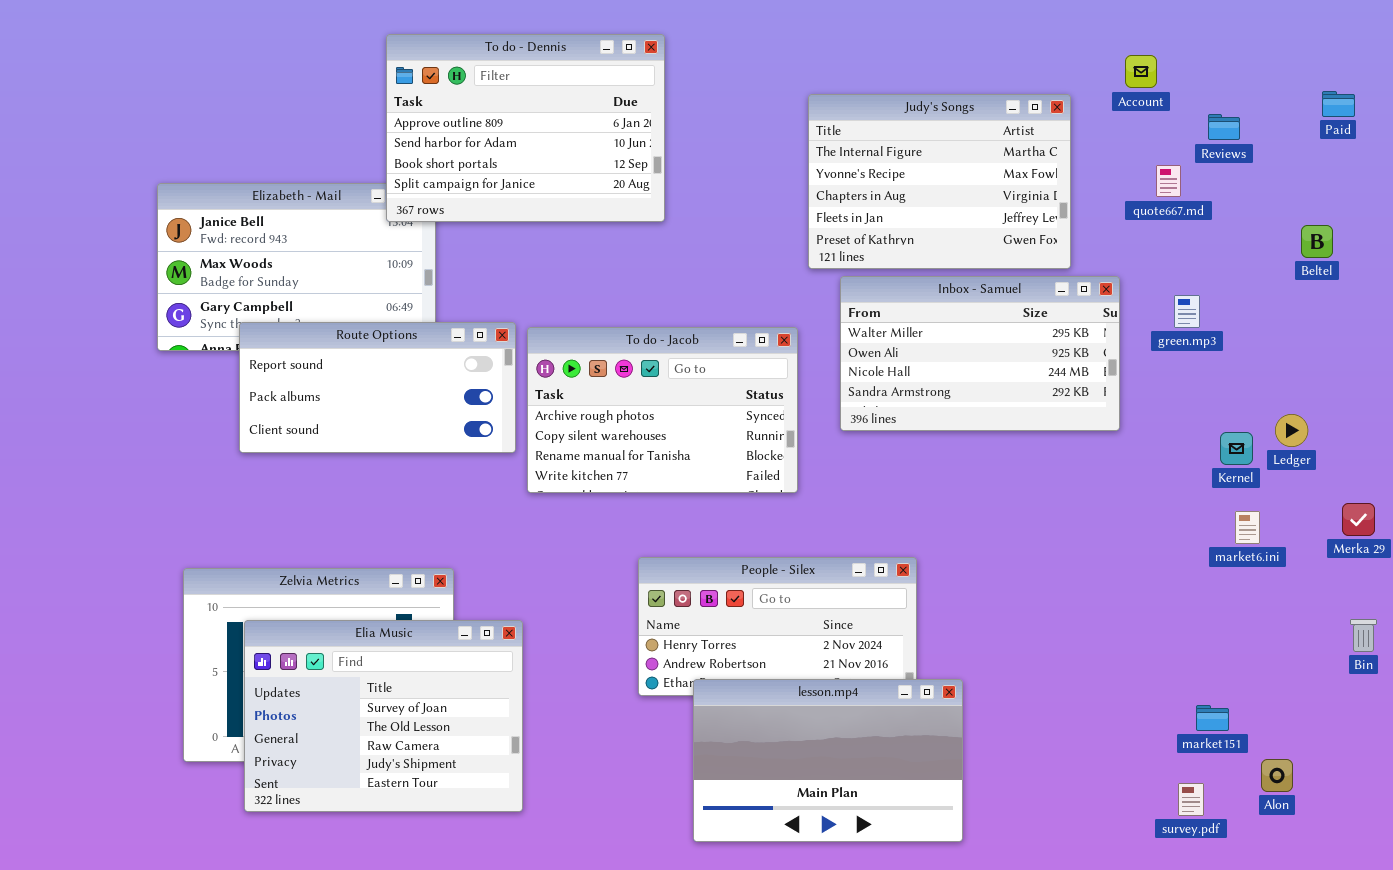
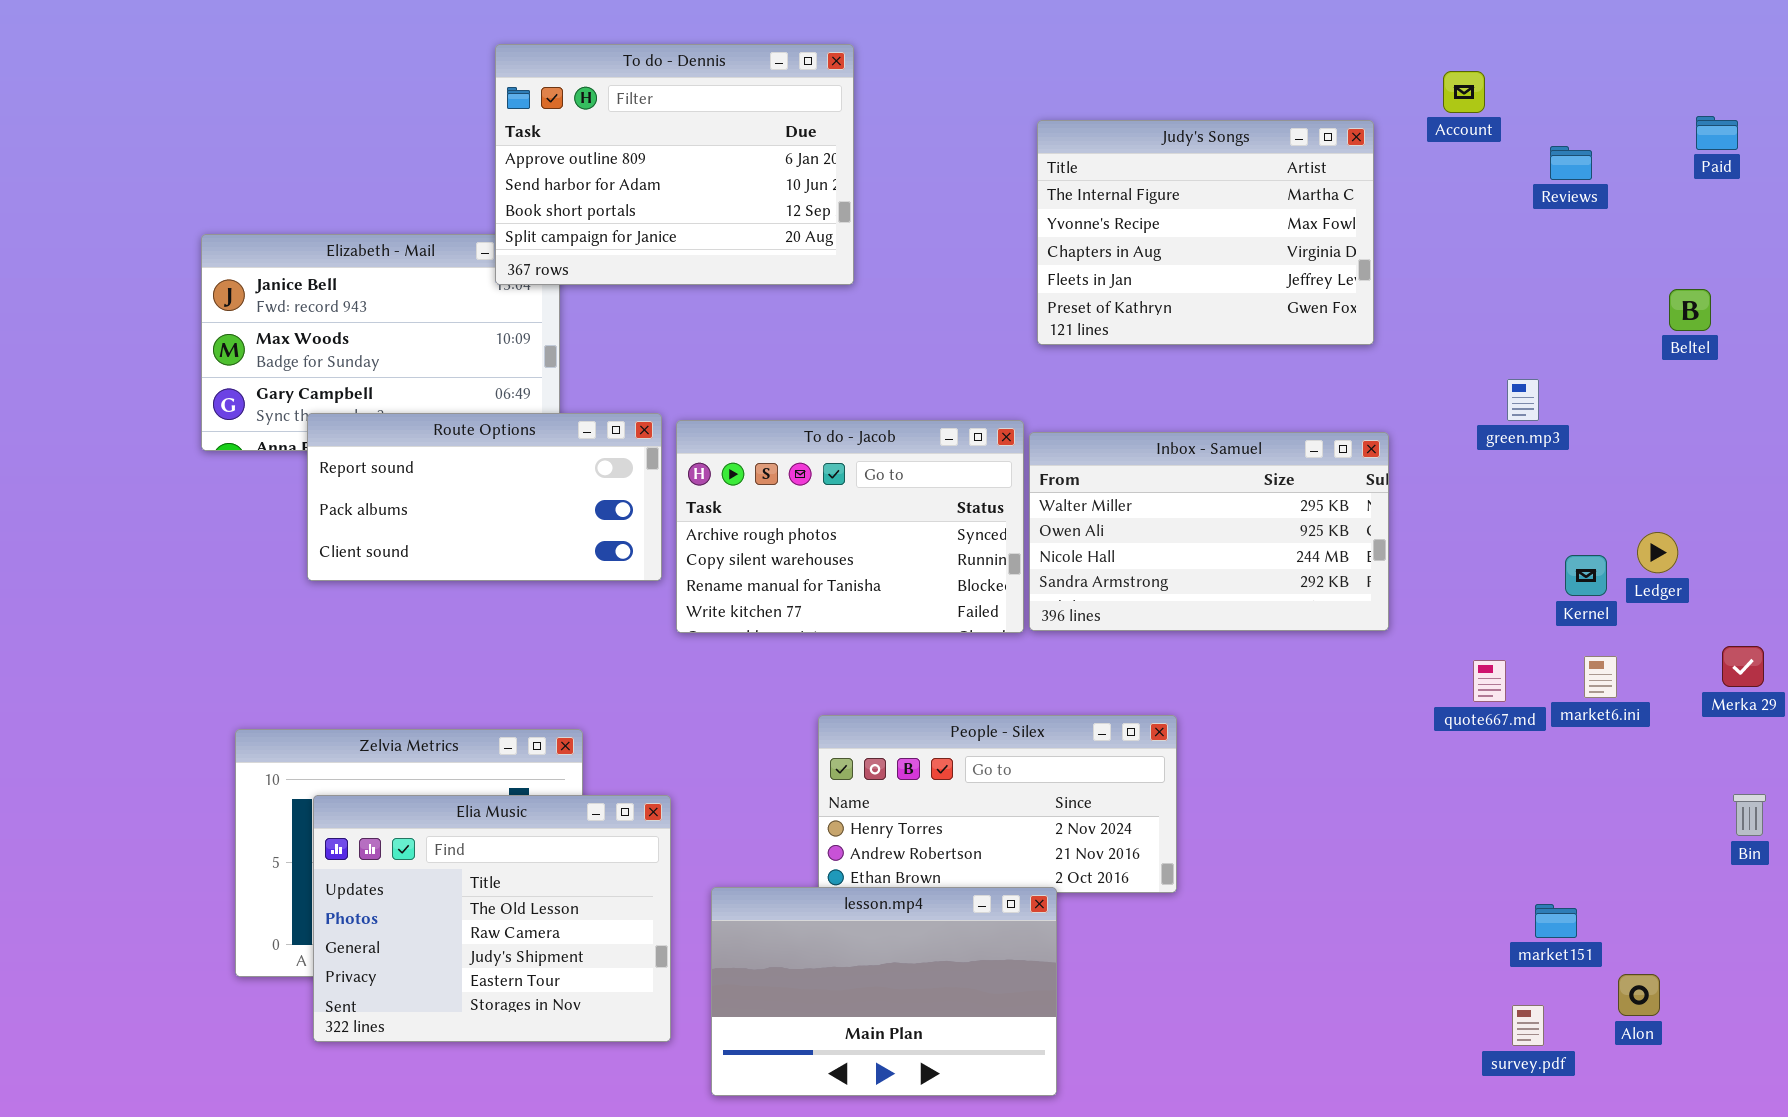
quote667.md: [1156,165,1181,197] -> [1473,660,1506,702], moved
Inbox - Samuel: [840,276,1120,431] -> [1029,432,1389,631], moved
Elia Music: [244,620,523,812] -> [313,795,671,1042], scrolled down 1 row
lesson.mp4: [693,679,963,842] -> [711,887,1057,1096], moved

